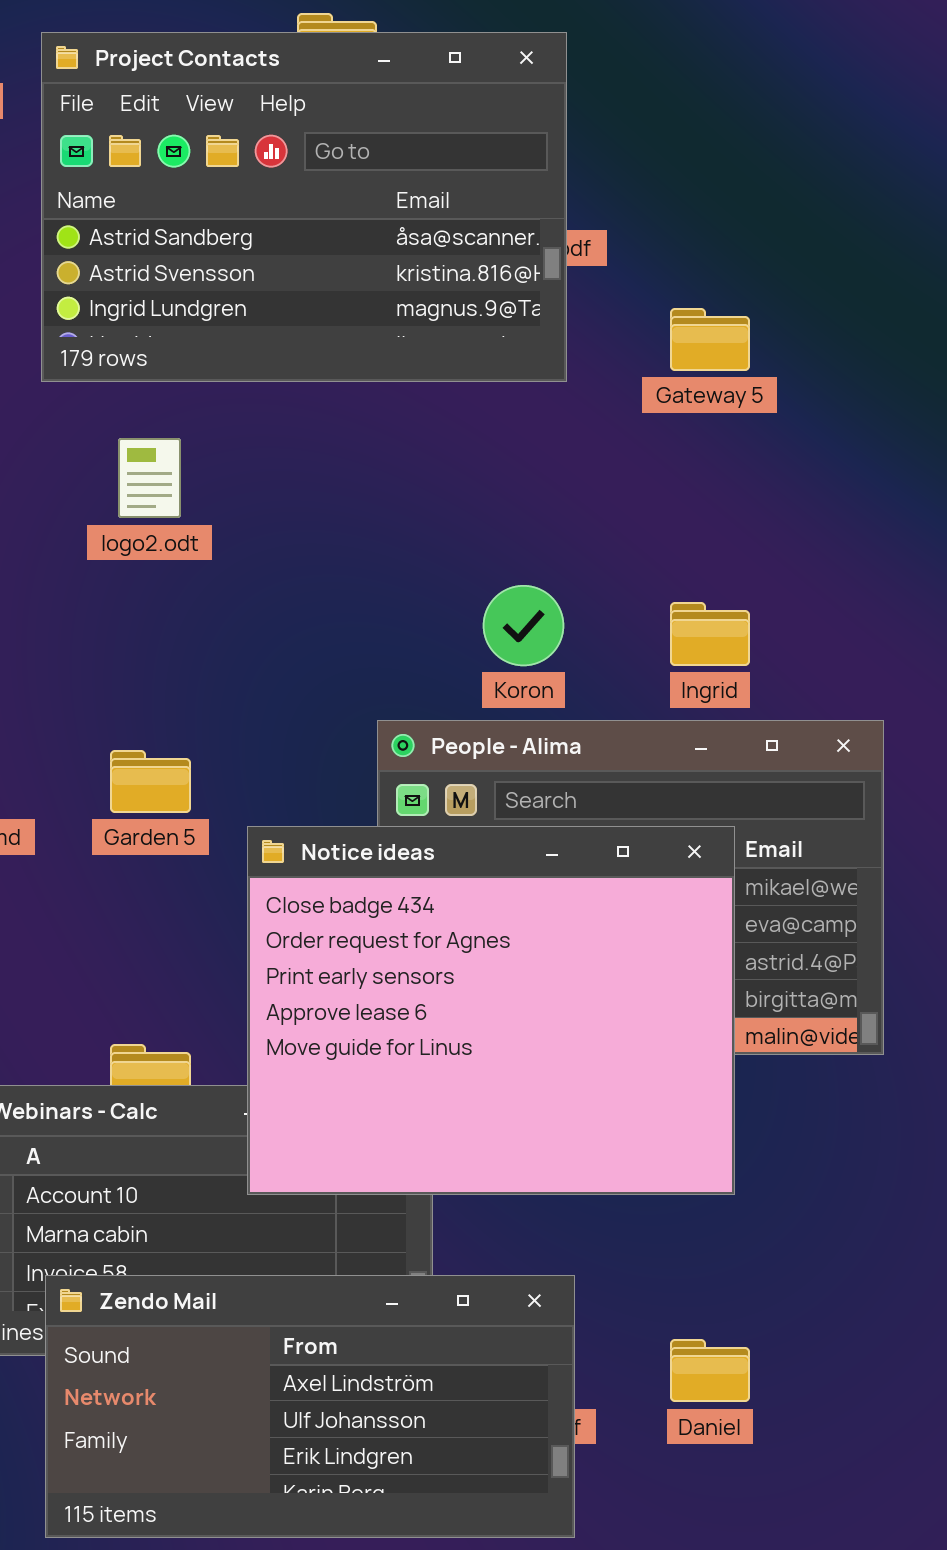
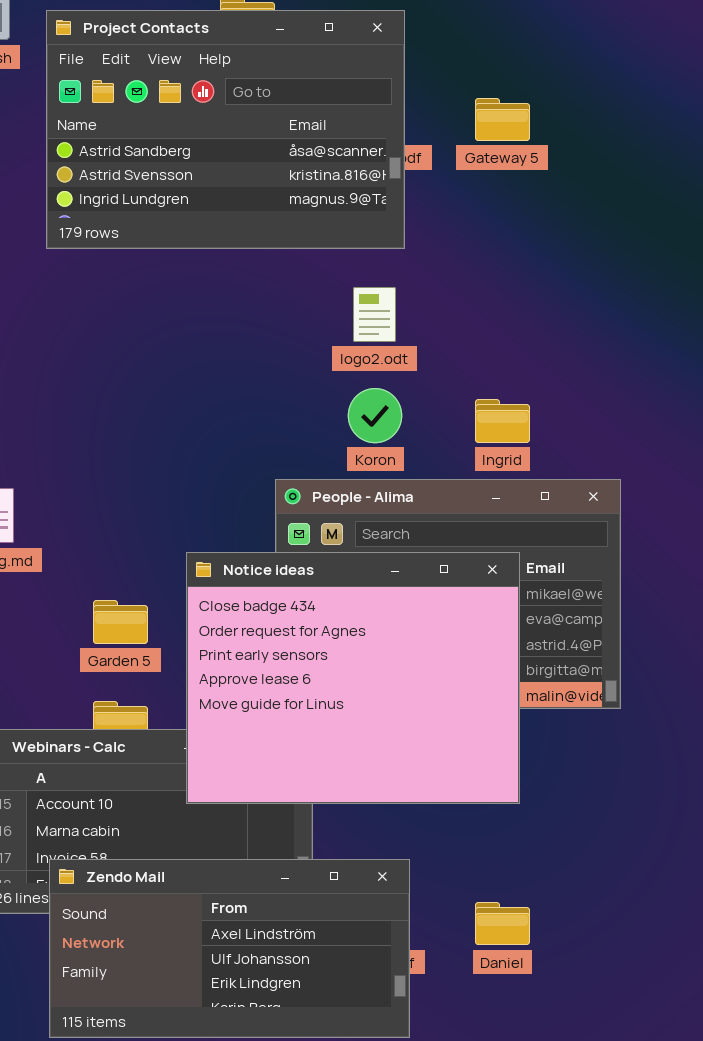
Gateway 5: [670,308,750,371] -> [475,98,530,141], moved
logo2.odt: [118,438,181,518] -> [353,287,396,342], moved
Garden 5: [110,750,191,813] -> [93,600,148,644], moved

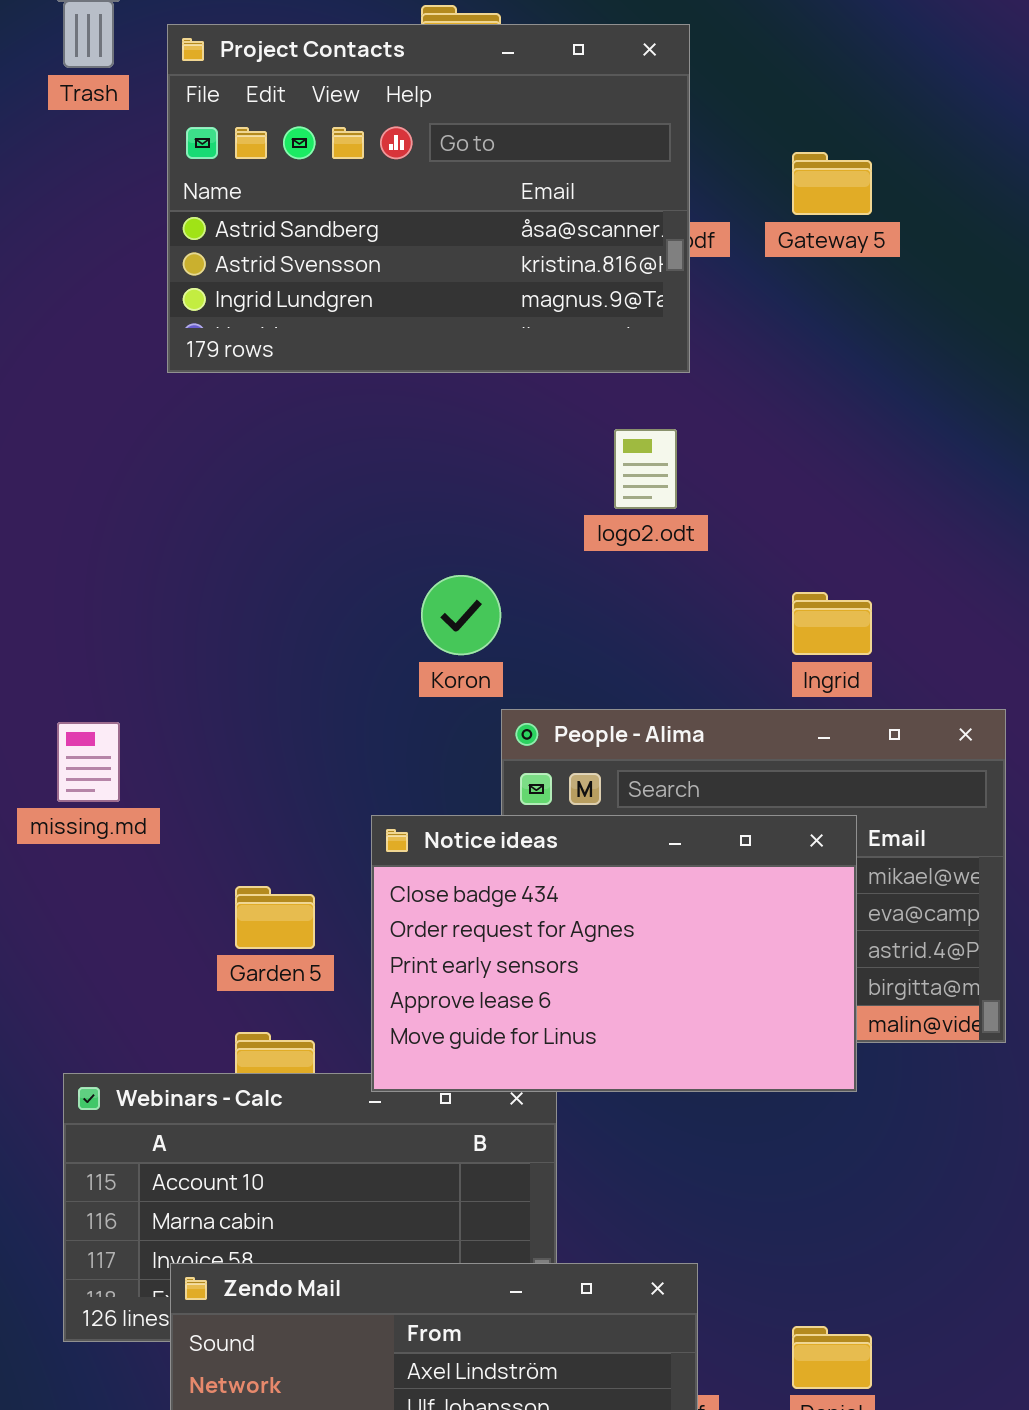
Koron: [348,388,402,443] -> [421,575,501,655], moved
Notice ideas: [186,552,520,804] -> [371,815,857,1092], resized

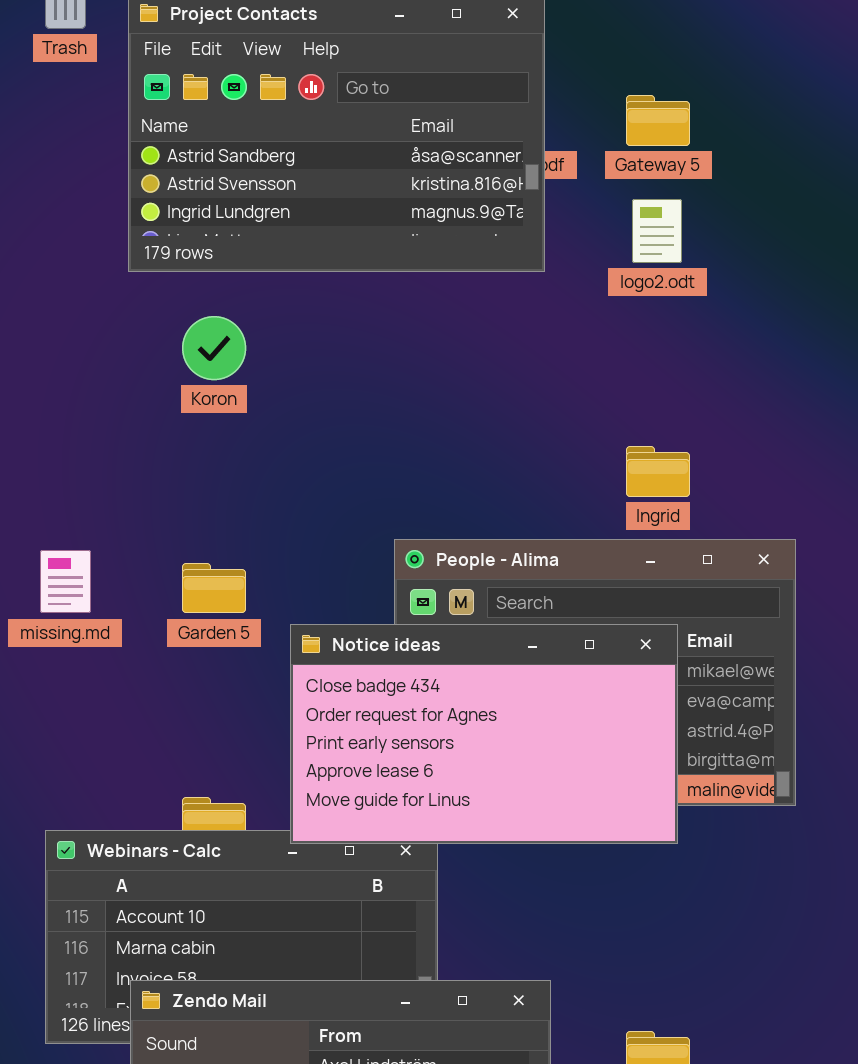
logo2.odt: [614,429,677,509] -> [632,199,682,263], moved
Koron: [421,575,501,655] -> [182,316,246,380], moved
Garden 5: [235,886,315,949] -> [182,563,246,613], moved

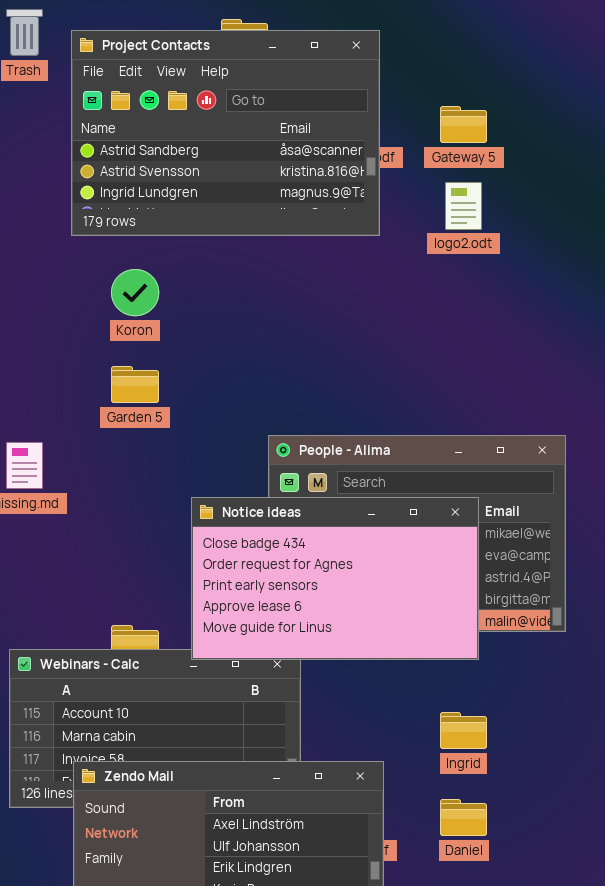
Ingrid: [626,446,690,497] -> [440,712,487,749], moved
Garden 5: [182,563,246,613] -> [111,366,159,403], moved

